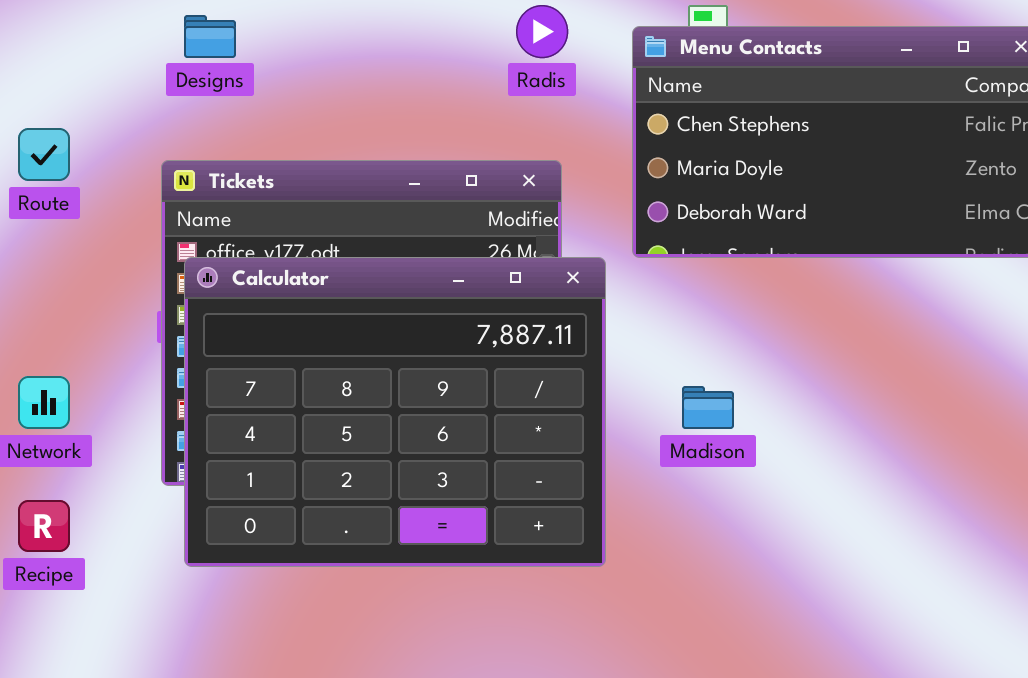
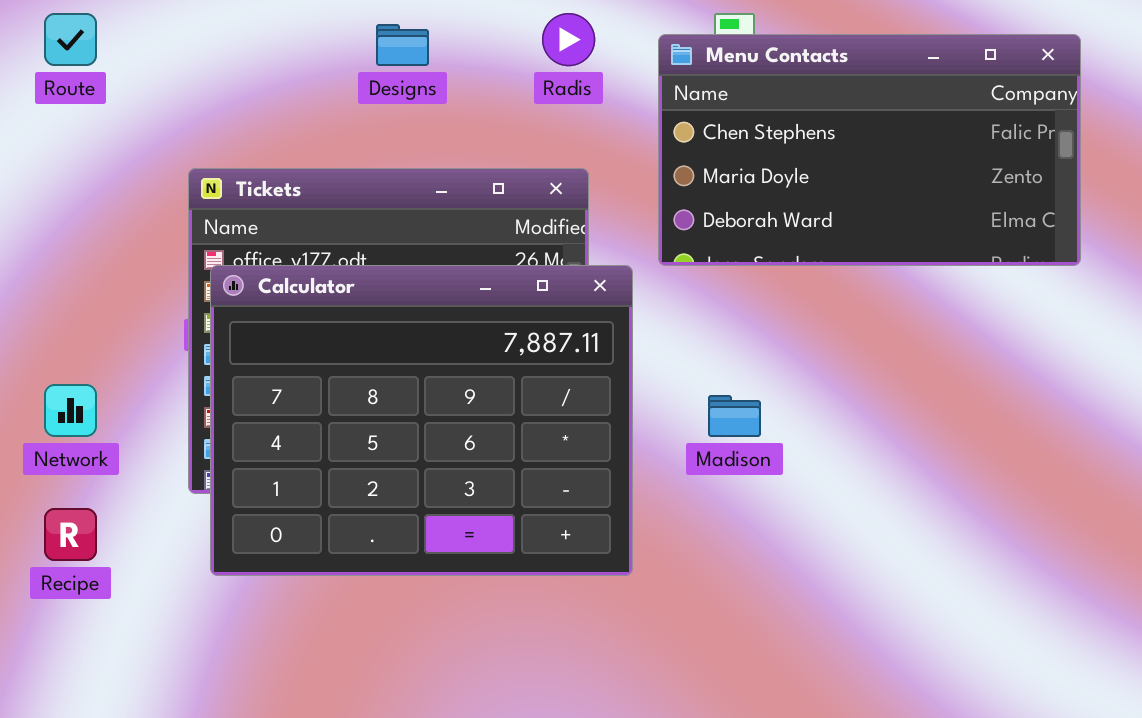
Designs: [184,15,236,58] -> [376,24,429,66], moved
Route: [18,128,70,181] -> [44,13,97,66], moved

